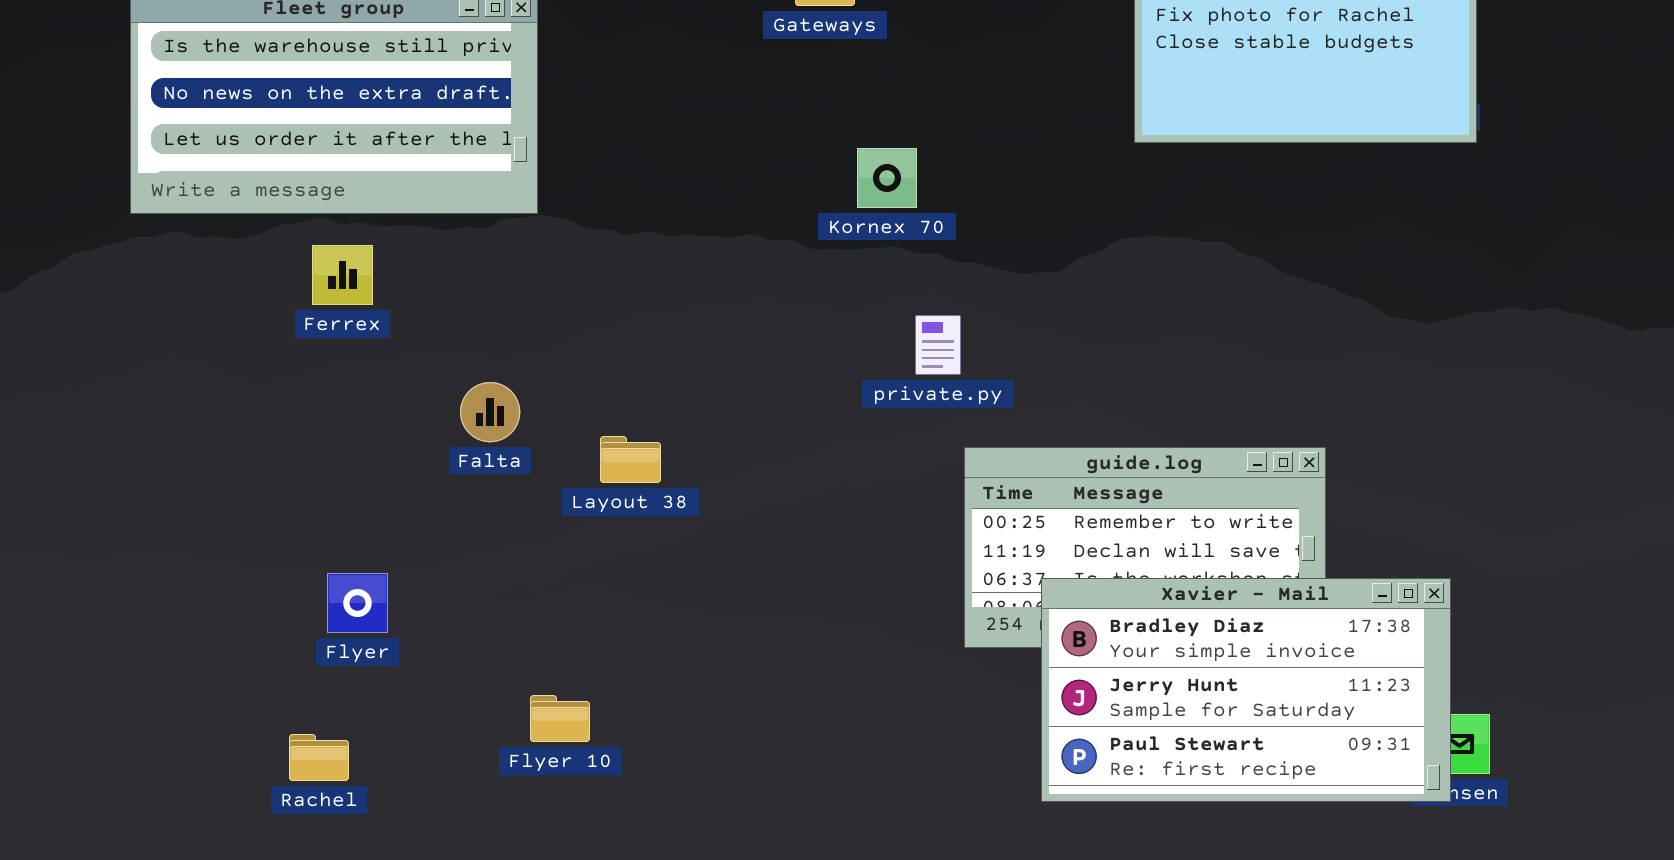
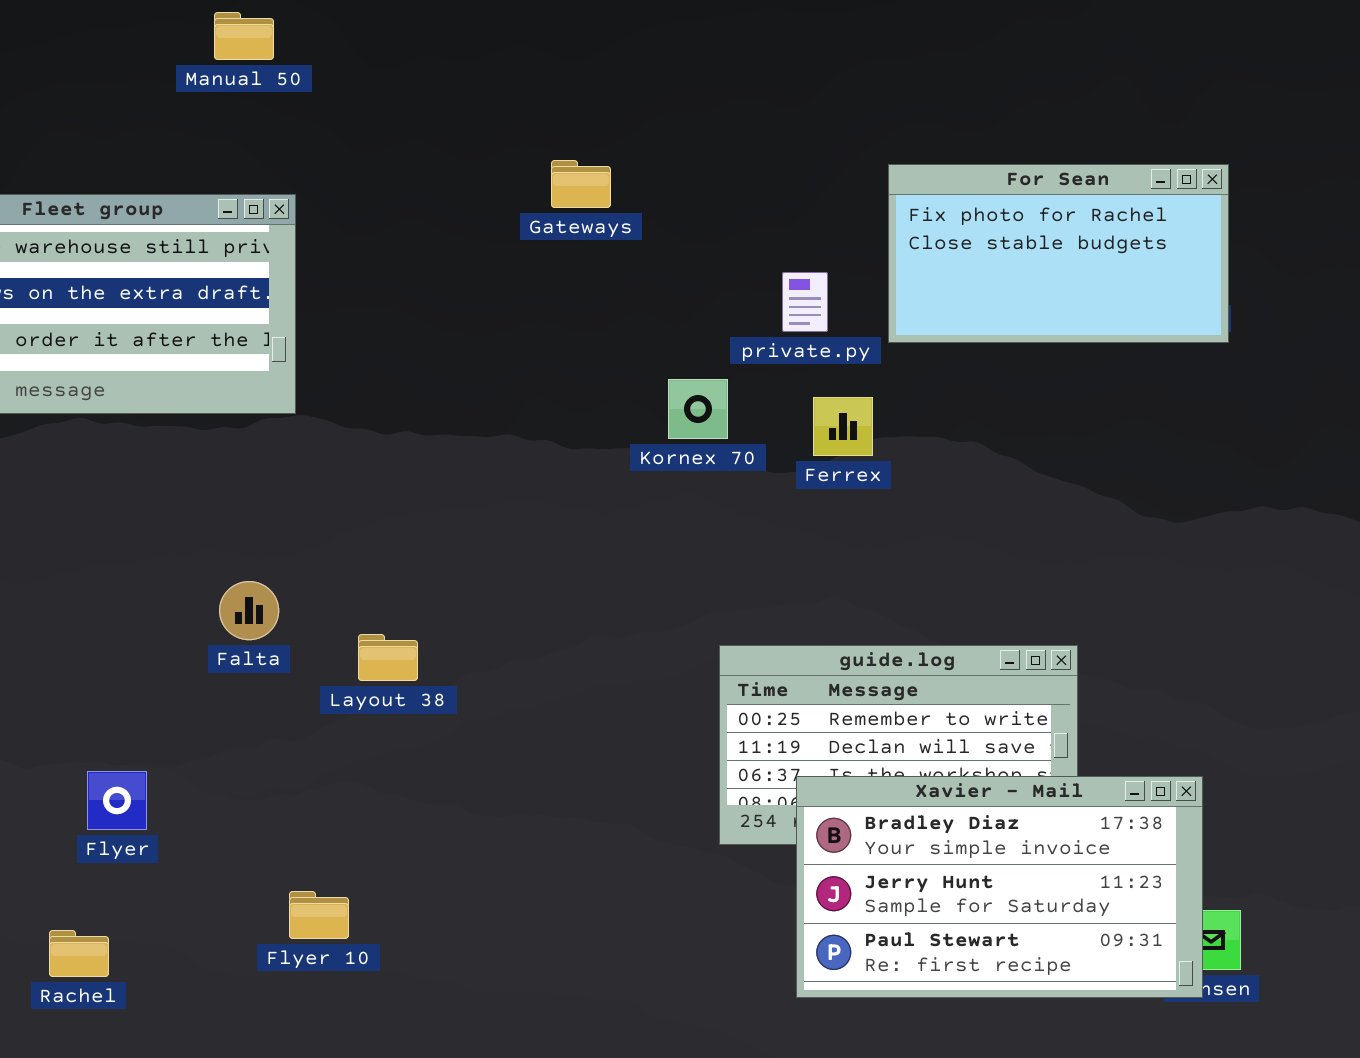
Kornex 70: [857,148,917,208] -> [668,379,728,439], moved
Ferrex: [312,245,373,305] -> [813,397,873,456], moved
private.py: [915,315,961,375] -> [782,272,828,332], moved

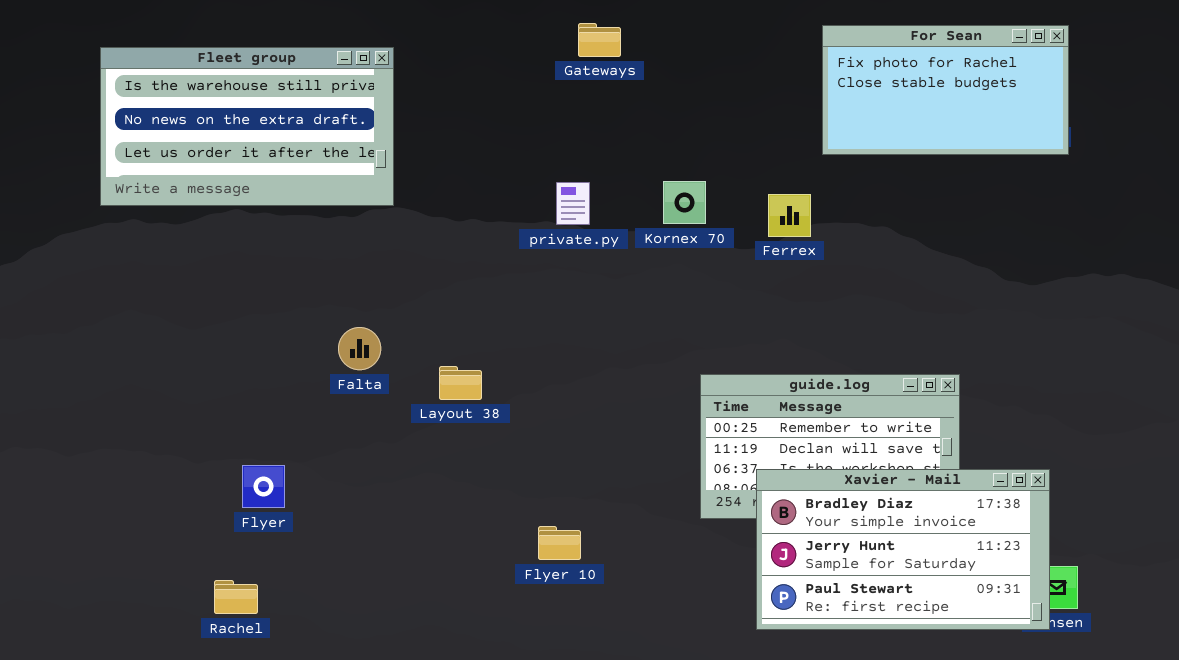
private.py: [782,272,828,332] -> [556,182,590,225], moved
Flyer 10: [289,891,349,939] -> [538,526,581,560], moved

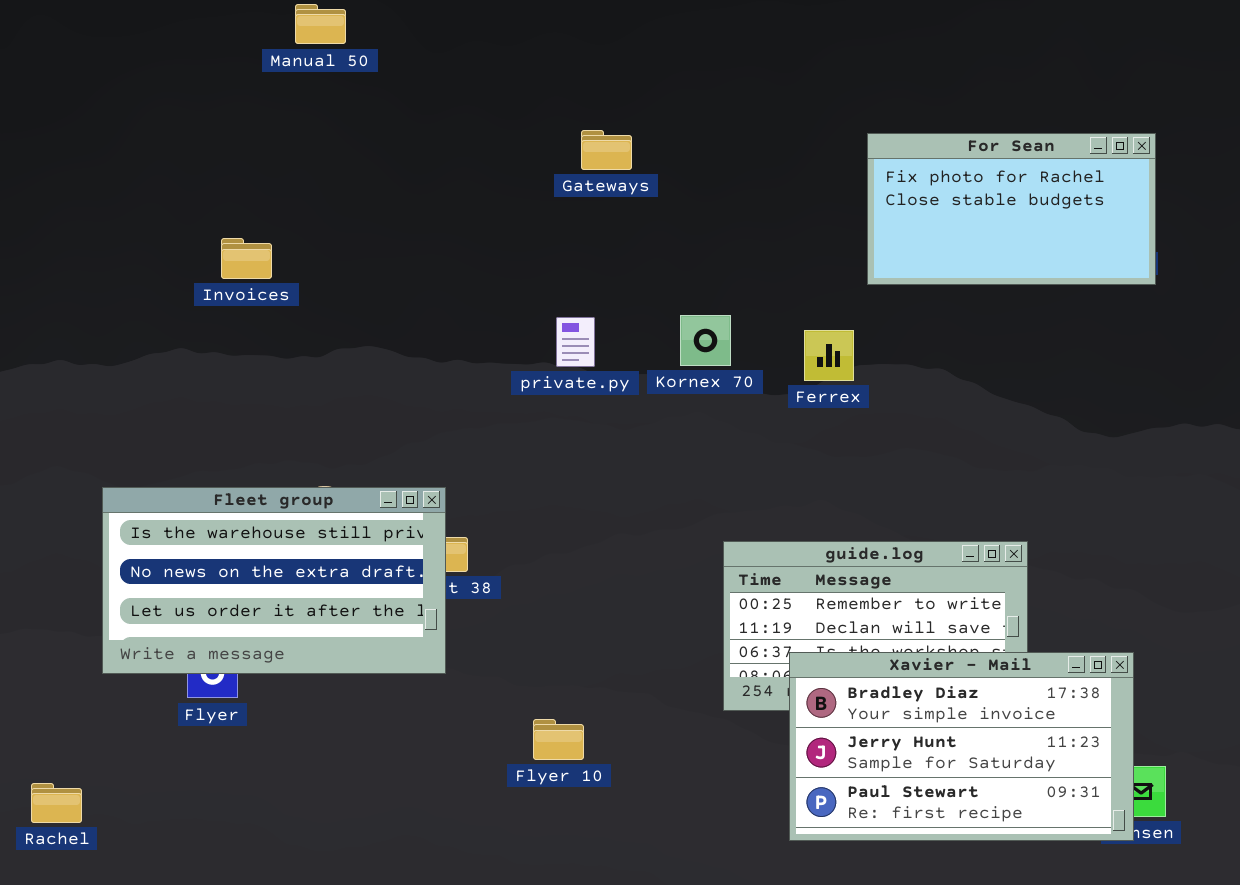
Fleet group: [100,47,394,206] -> [102,487,446,674], moved
Rachel: [214,580,258,614] -> [31,783,82,823], moved

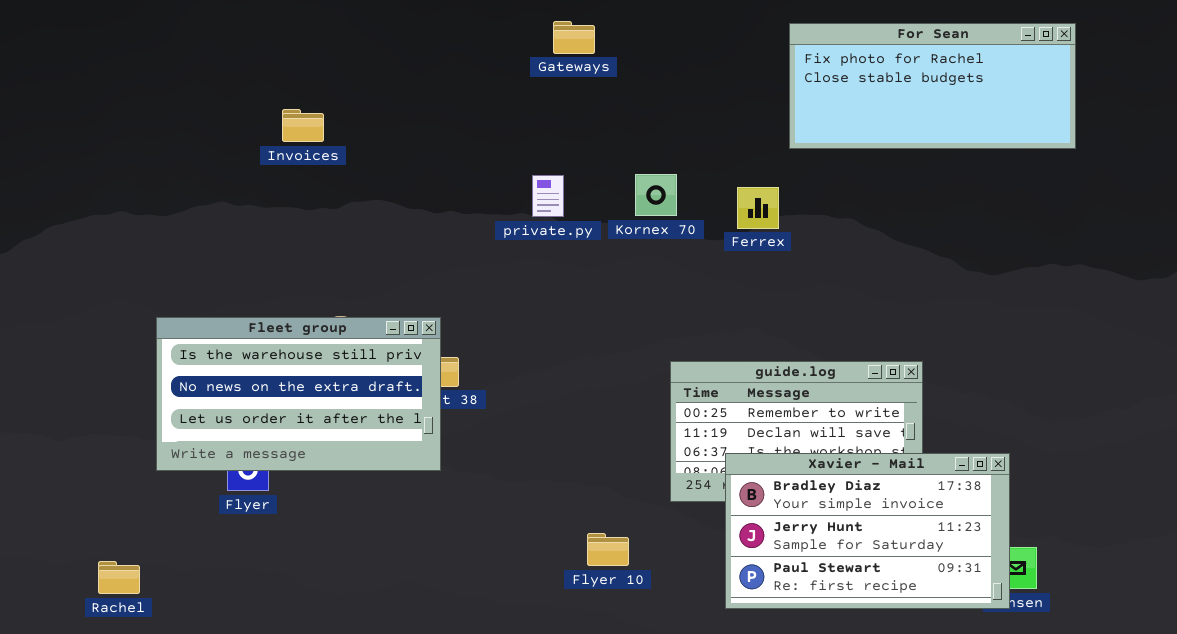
For Sean: [867,133,1156,285] -> [789,23,1076,149], resized
Invoices: [221,238,272,279] -> [282,109,324,142], moved
Flyer 10: [533,719,584,760] -> [587,533,629,566], moved

